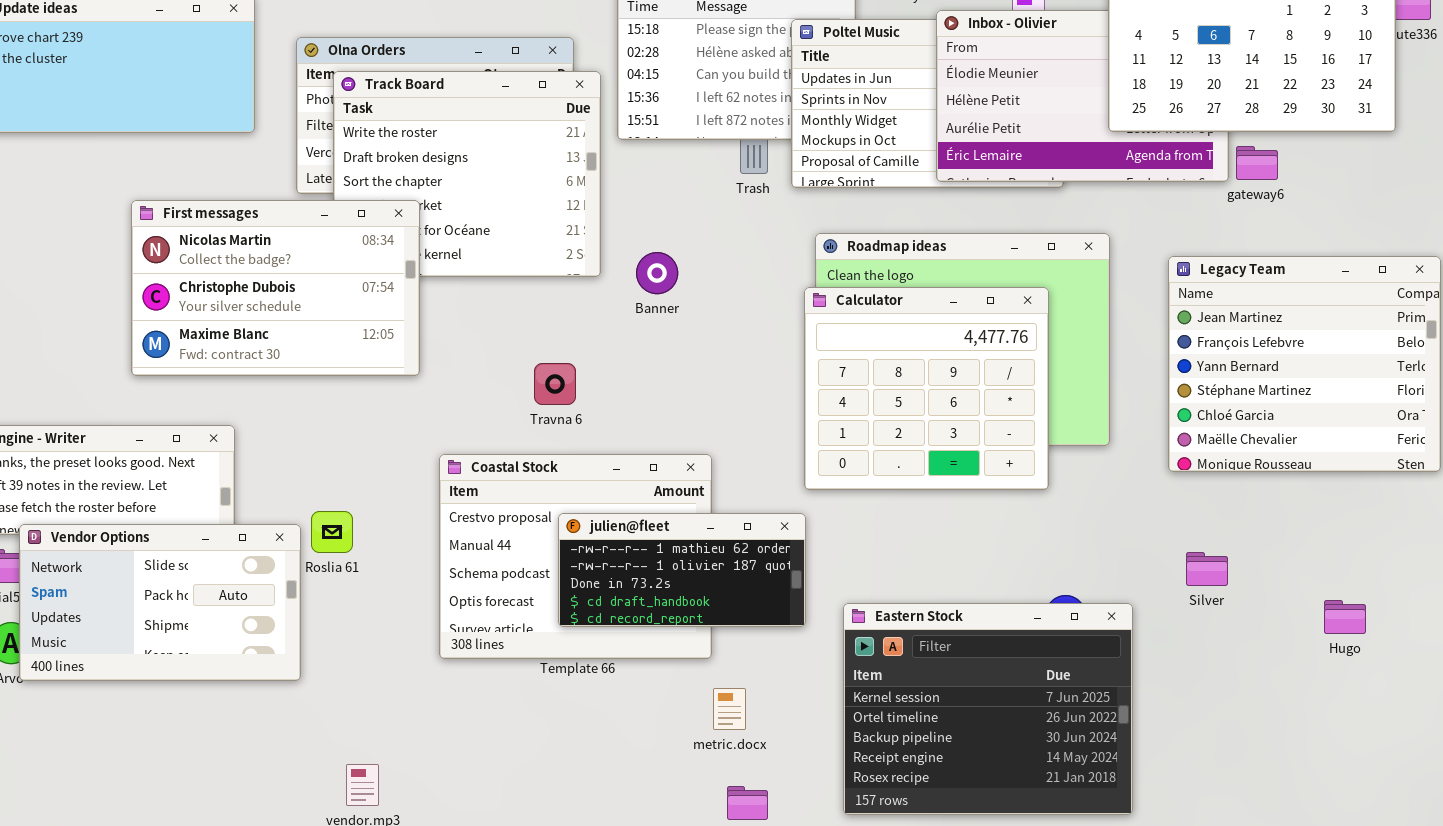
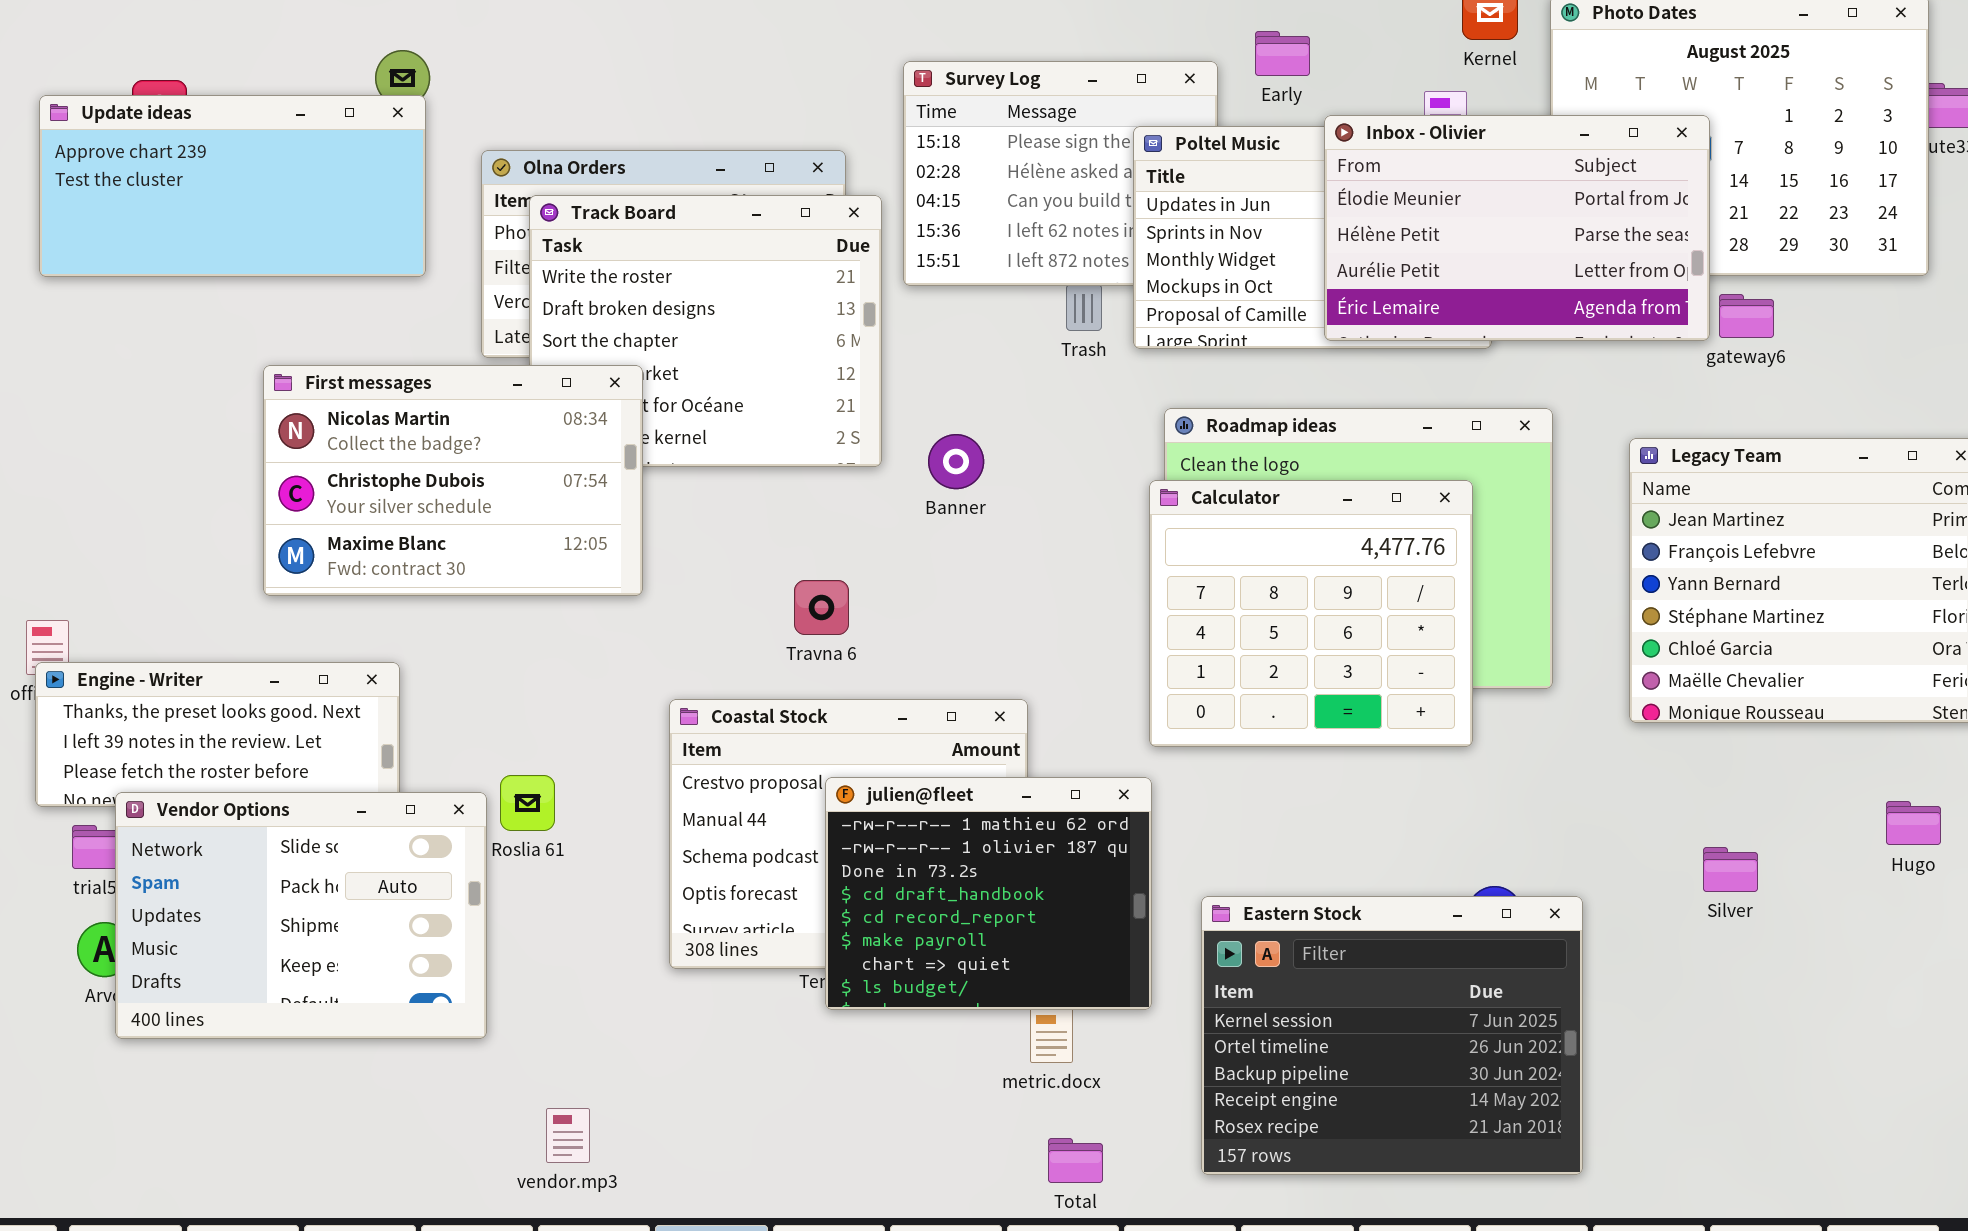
Inbox - Olivier: [936,10,1229,182] -> [1324,115,1710,341], raised
julien@fleet: [558,513,806,627] -> [825,777,1152,1010], resized
Vendor Options: [19,524,301,681] -> [115,792,487,1039], resized
Silver: [1186,552,1228,586] -> [1703,847,1758,892], moved
Hugo: [1324,600,1366,634] -> [1886,801,1941,845], moved

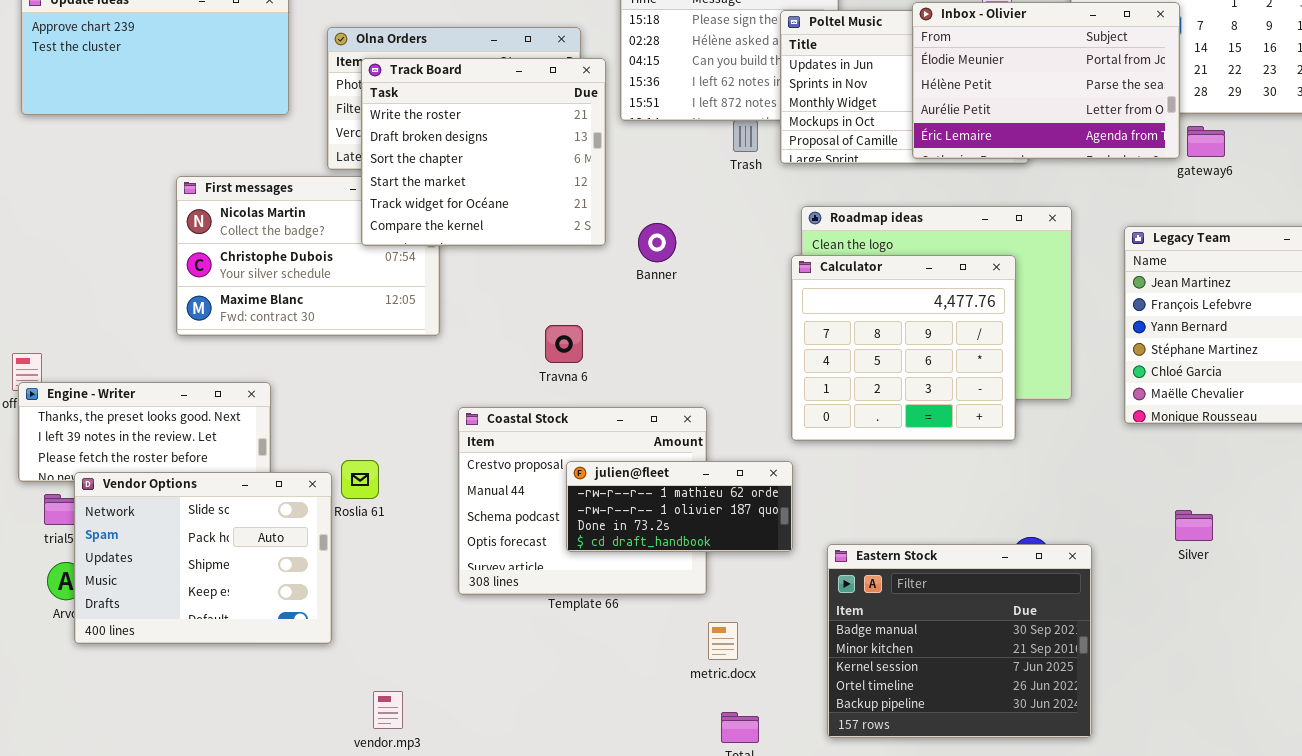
Track Board: [529,195,882,467] -> [361,58,606,246], raised
julien@fleet: [825,777,1152,1010] -> [566,461,793,552], resized
Eastern Stock: [1201,896,1583,1175] -> [827,544,1092,738], scrolled up 2 rows

